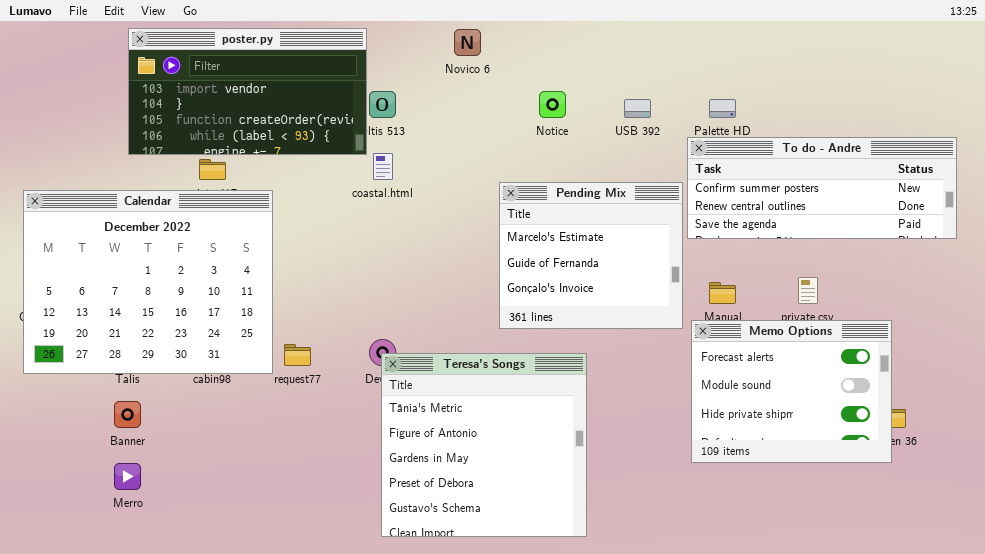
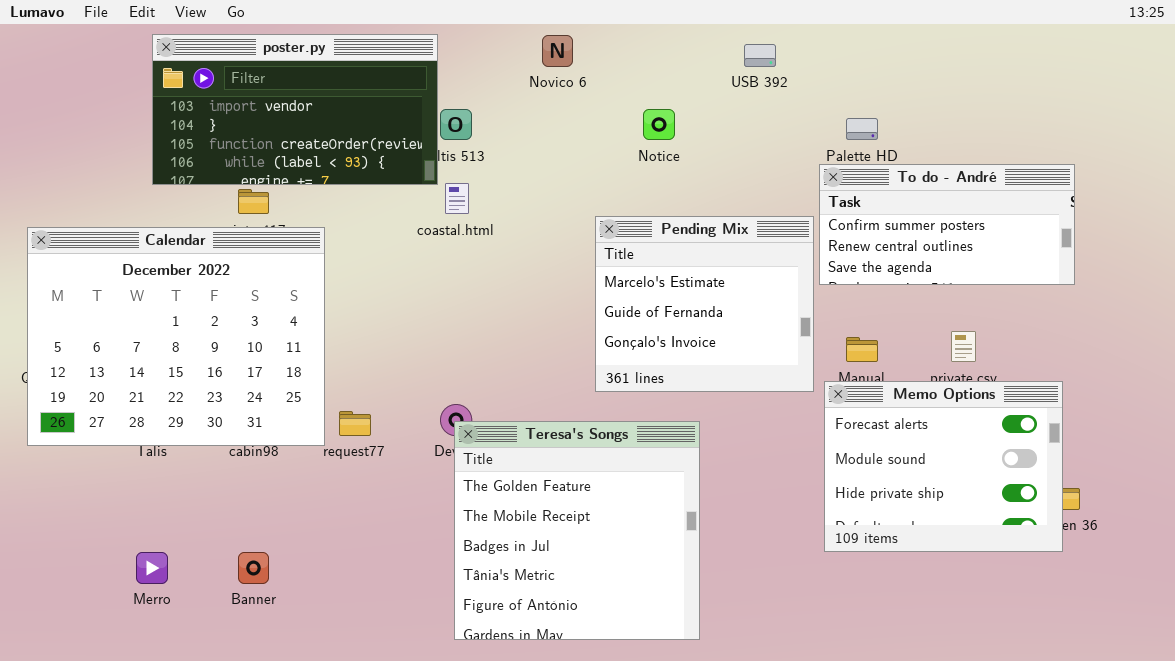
USB 392: [624,99,651,118] -> [744,44,776,67], moved
To do - André: [687,137,957,239] -> [819,164,1075,285], resized
Teresa's Songs: [381,353,587,537] -> [454,421,700,640], scrolled up 3 rows
Banner: [114,401,141,428] -> [238,552,269,584], moved

